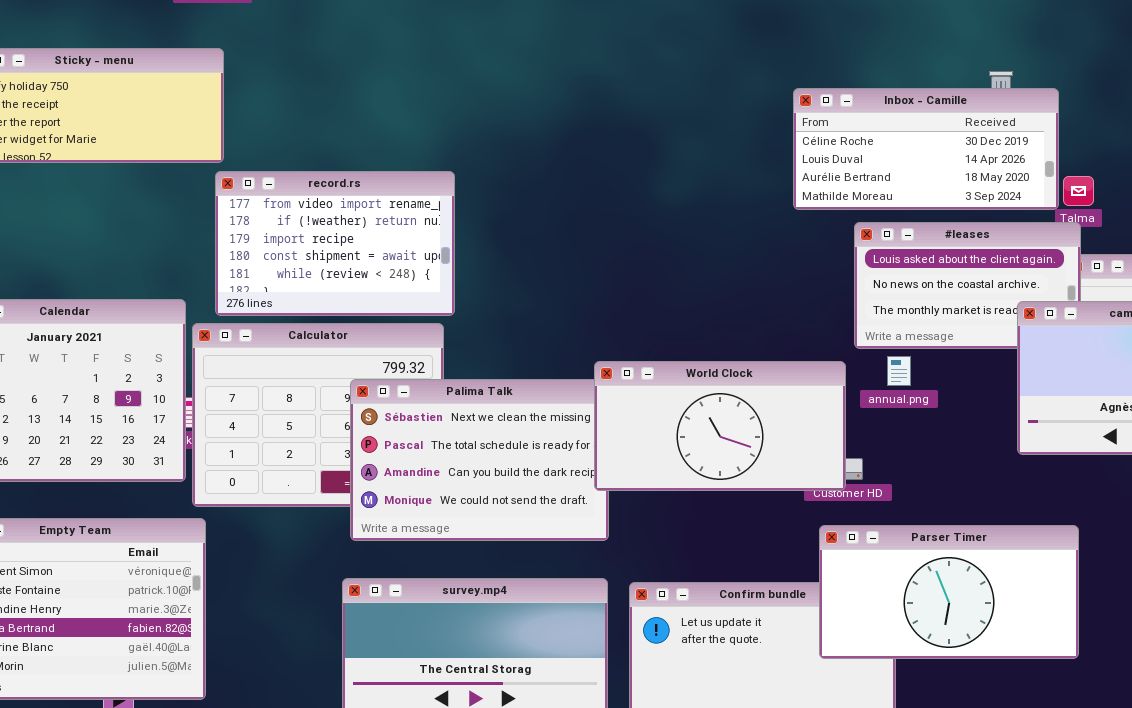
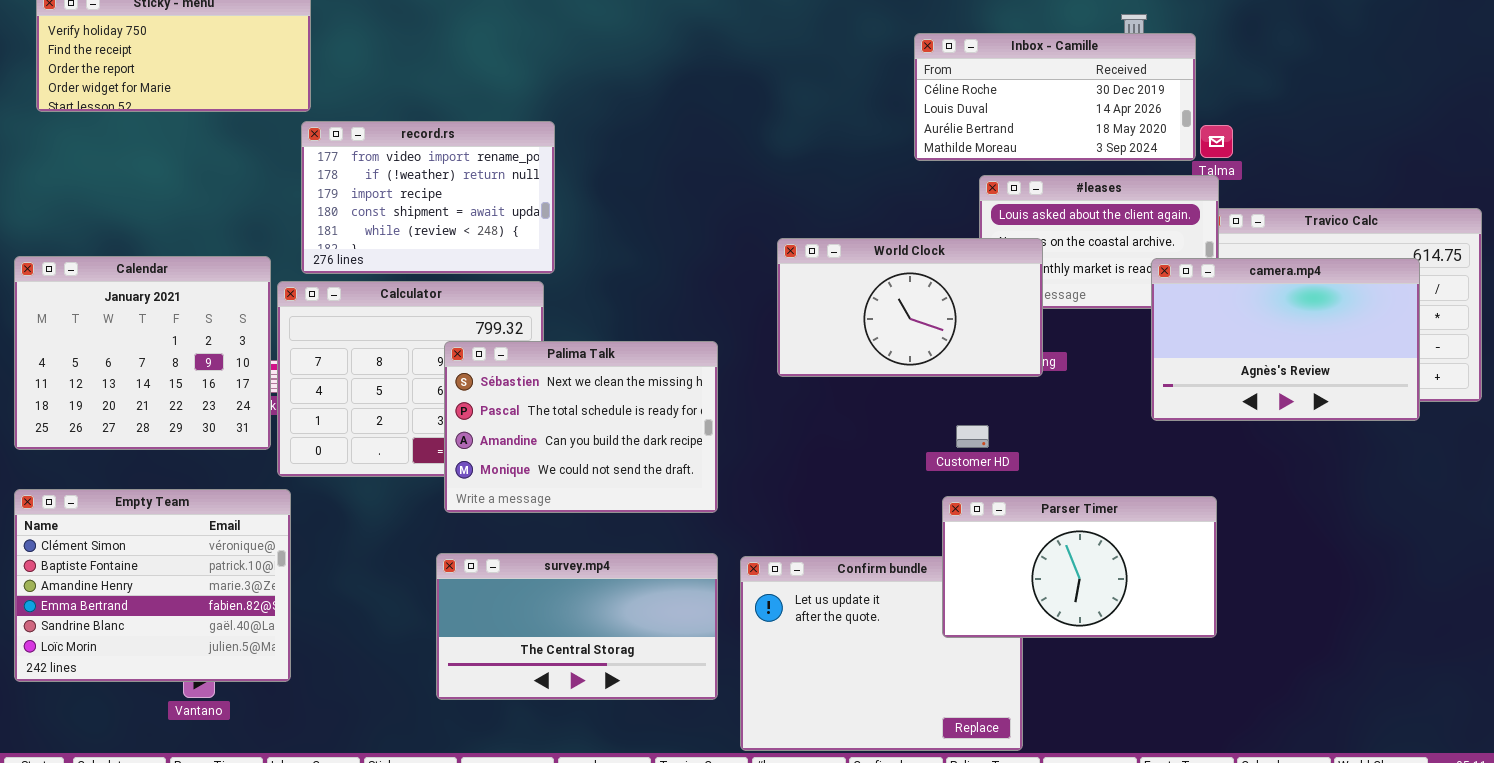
World Clock: [594,361,846,491] -> [777,238,1043,377], moved

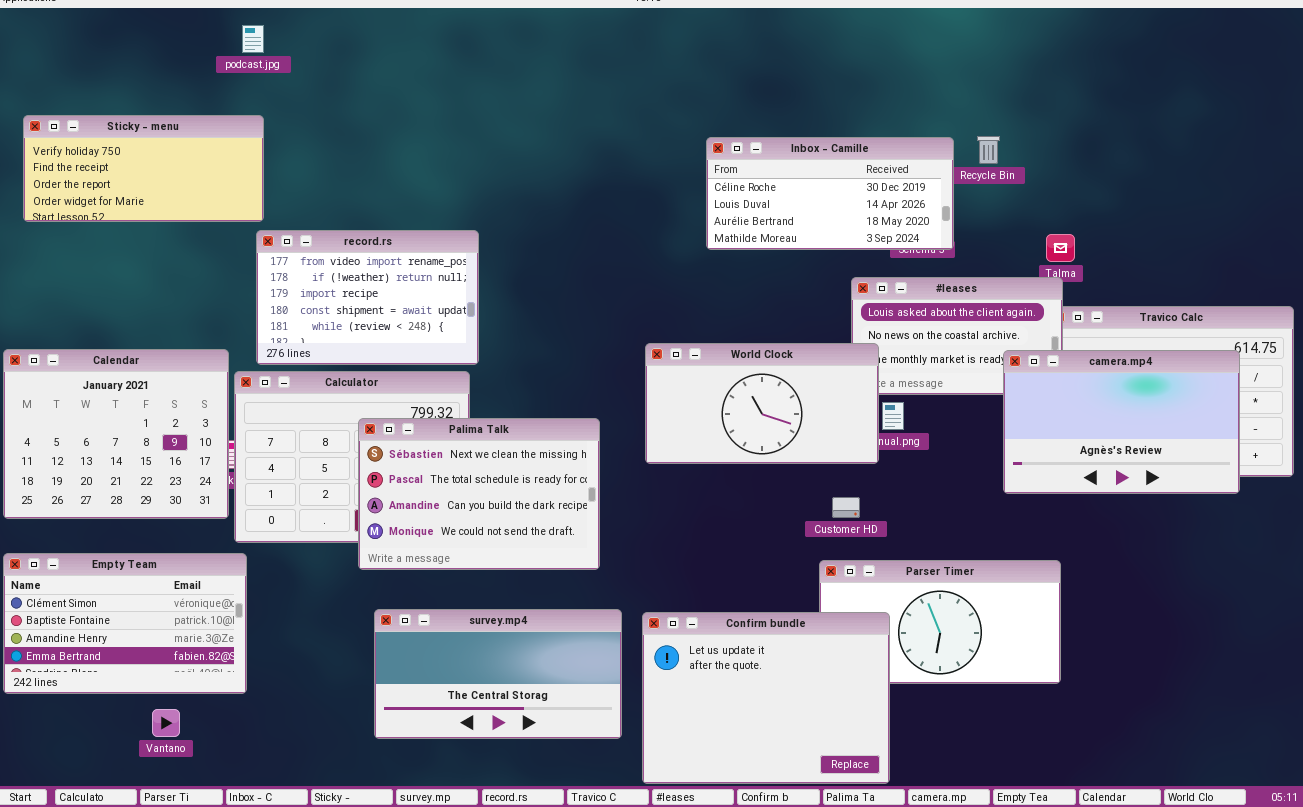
Inbox - Camille: [914,33,1196,161] -> [706,137,954,250], moved
World Clock: [777,238,1043,377] -> [645,343,879,464], moved
Palima Talk: [444,341,718,513] -> [358,418,600,570], moved
Empty Team: [14,489,291,682] -> [3,553,247,694], resized
Confirm bundle: [740,556,1023,751] -> [642,612,890,784], raised

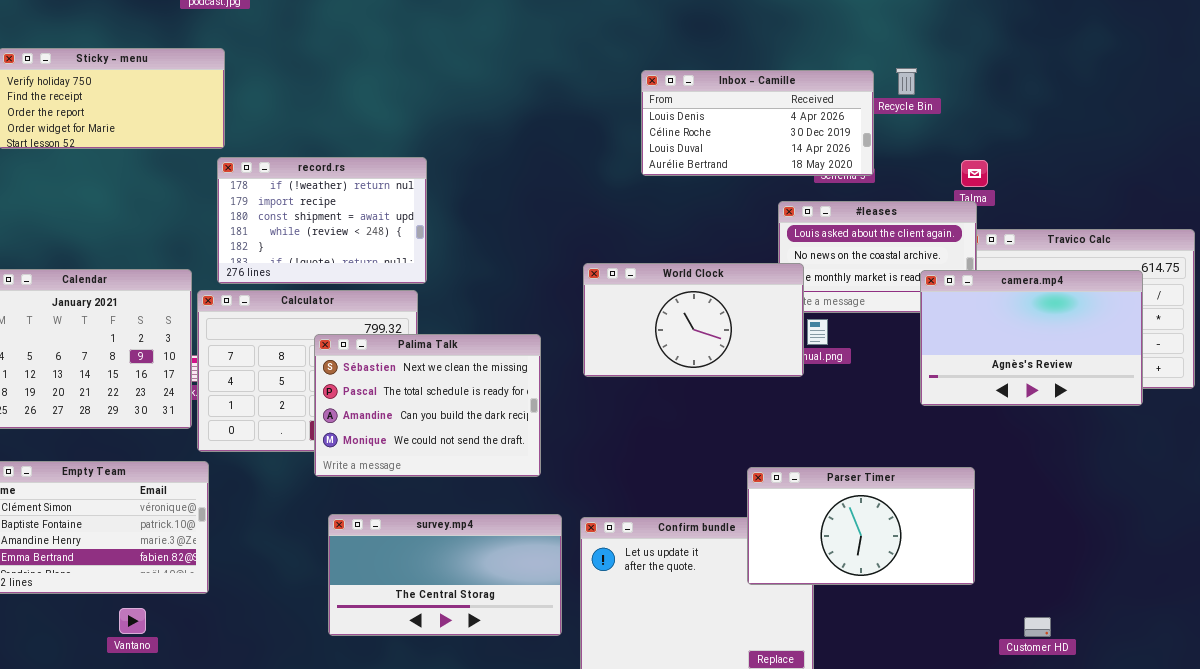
Inbox - Camille: [706,137,954,250] -> [641,70,874,176], scrolled up 1 row
record.rs: [256,230,479,365] -> [217,157,427,284], scrolled down 1 row
Customer HD: [832,497,860,518] -> [1024,617,1051,637], moved
Parser Timer: [819,560,1061,684] -> [747,467,975,585], raised

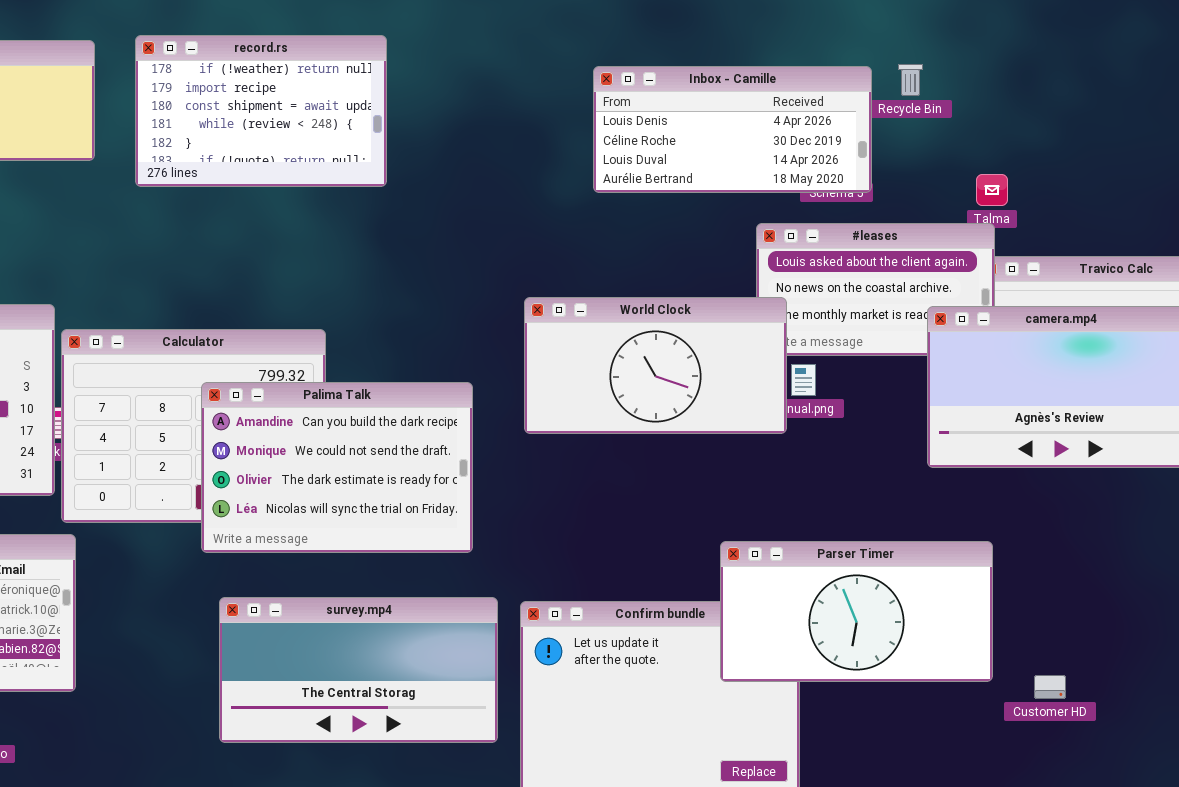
record.rs: [217,157,427,284] -> [135,35,387,187], moved
Palima Talk: [314,334,541,477] -> [201,382,473,553], scrolled down 2 rows
Customer HD: [1024,617,1051,637] -> [1034,675,1066,699], moved

